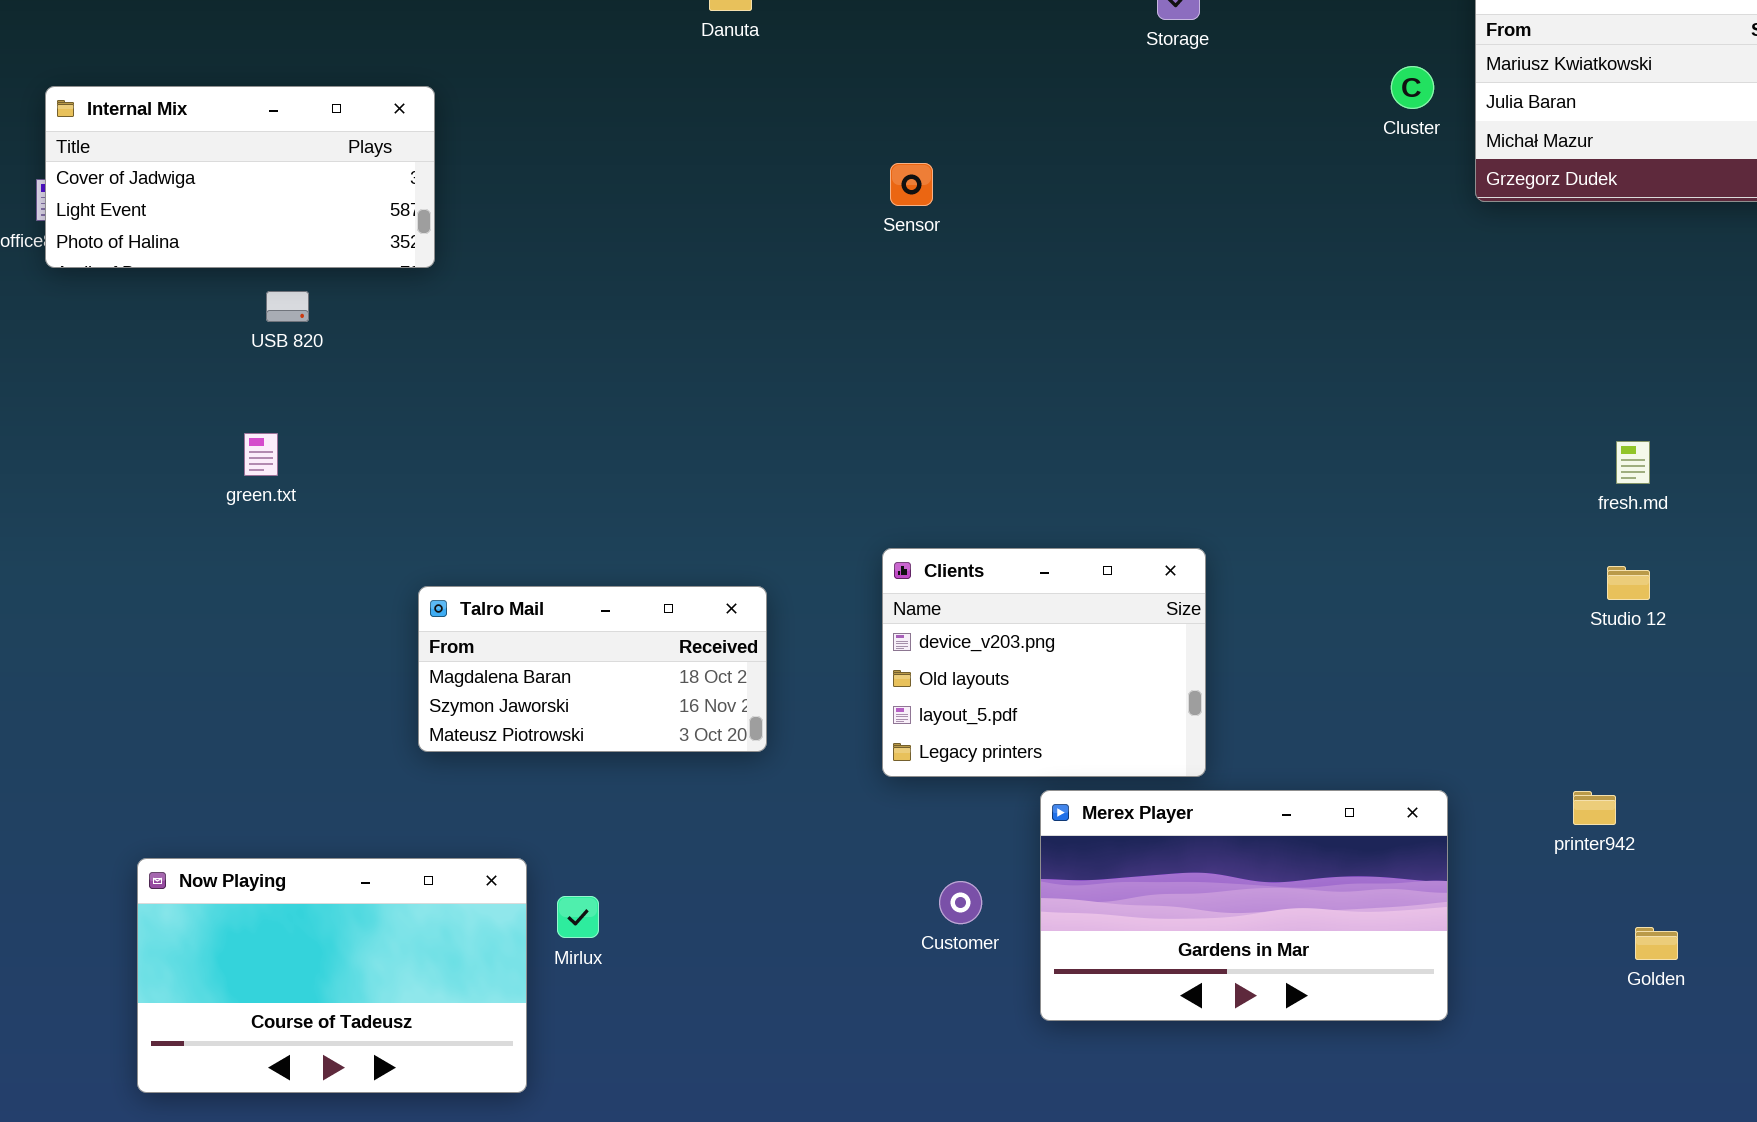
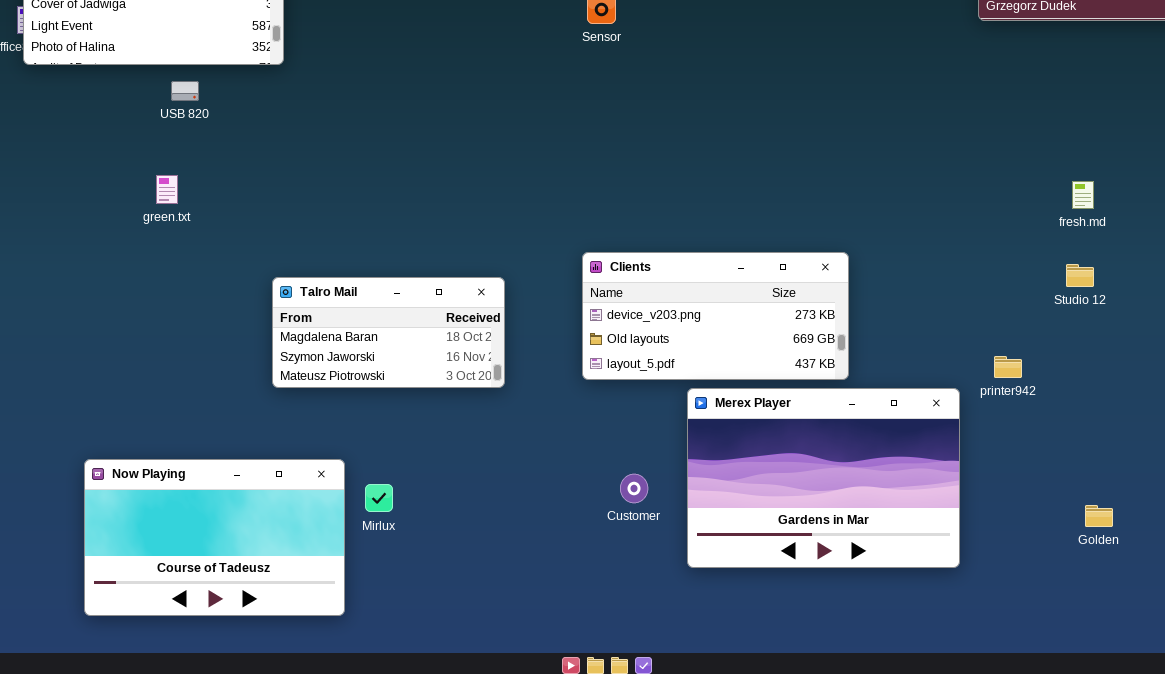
Clients: [882,548,1206,777] -> [582,252,849,380], resized
Merex Player: [1040,790,1448,1021] -> [687,388,960,568], resized
printer942: [1573,791,1616,825] -> [994,356,1022,378], moved

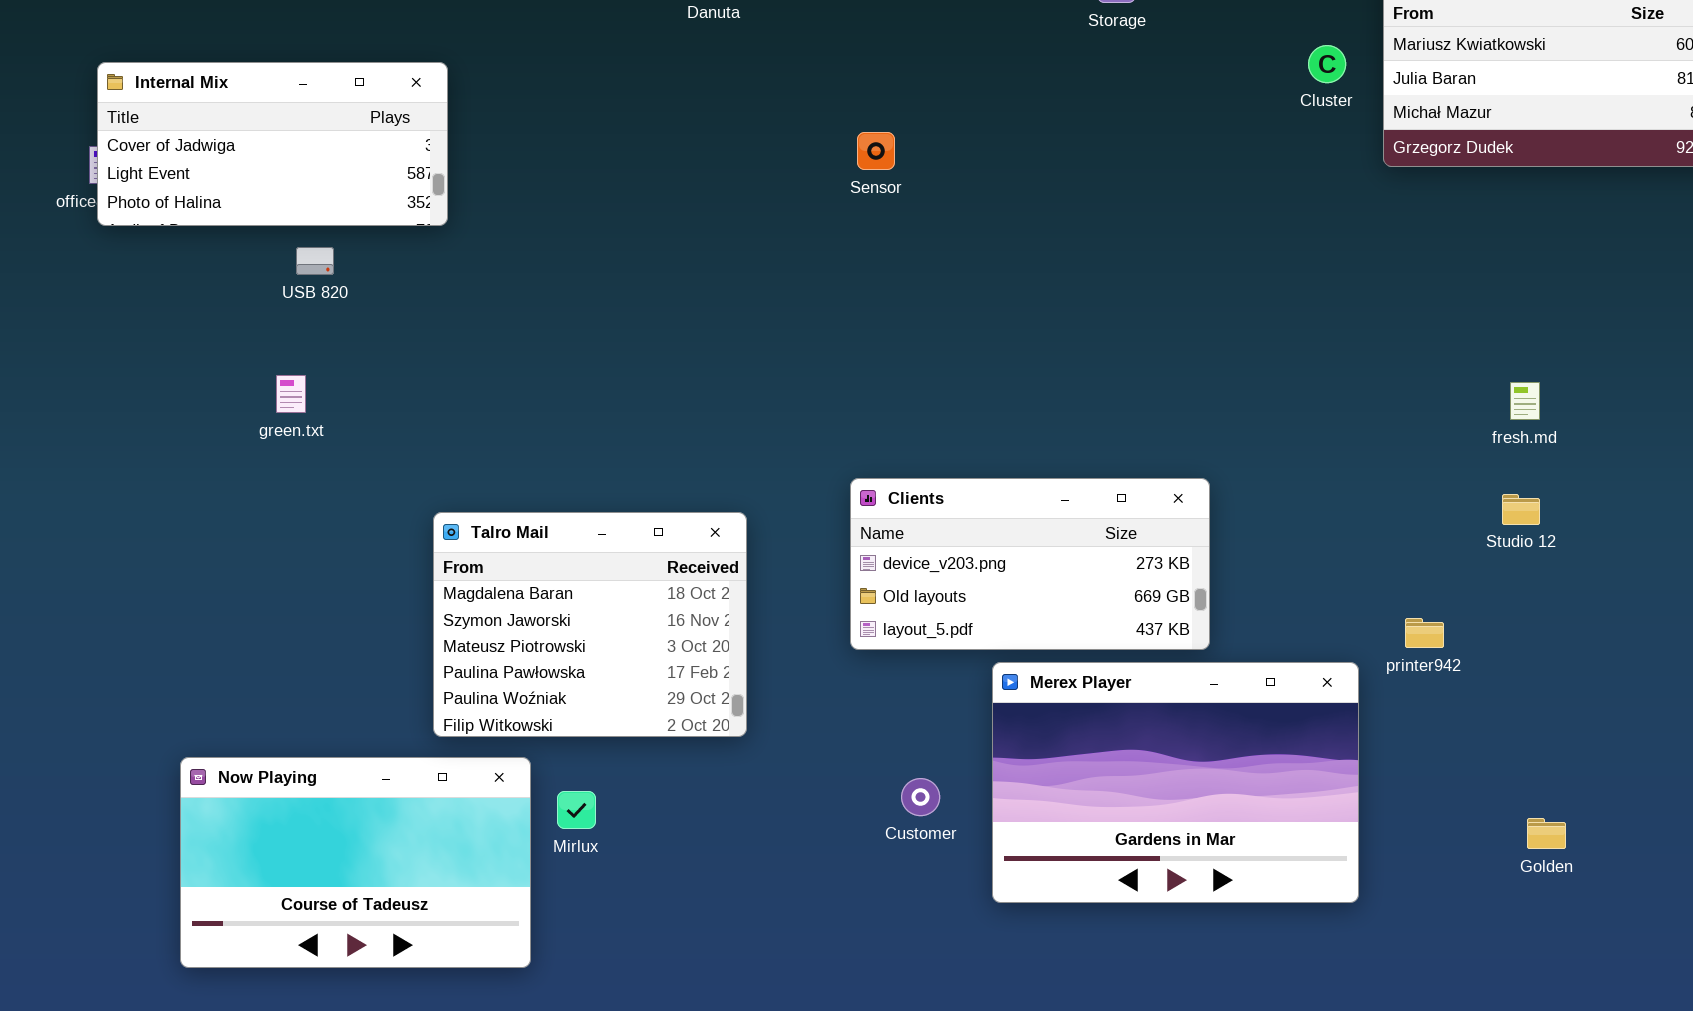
Talro Mail: [272,277,505,388] -> [433,512,747,737], resized

